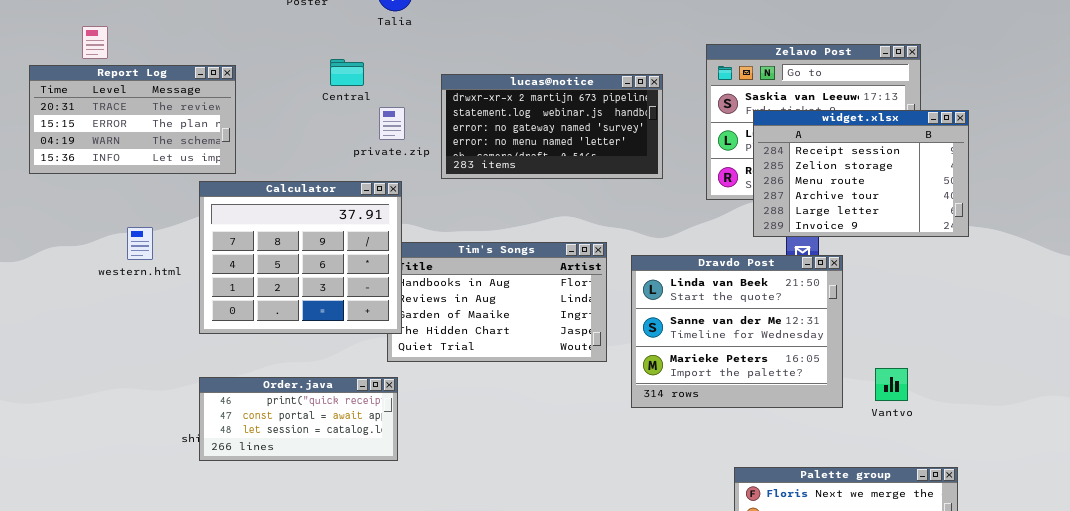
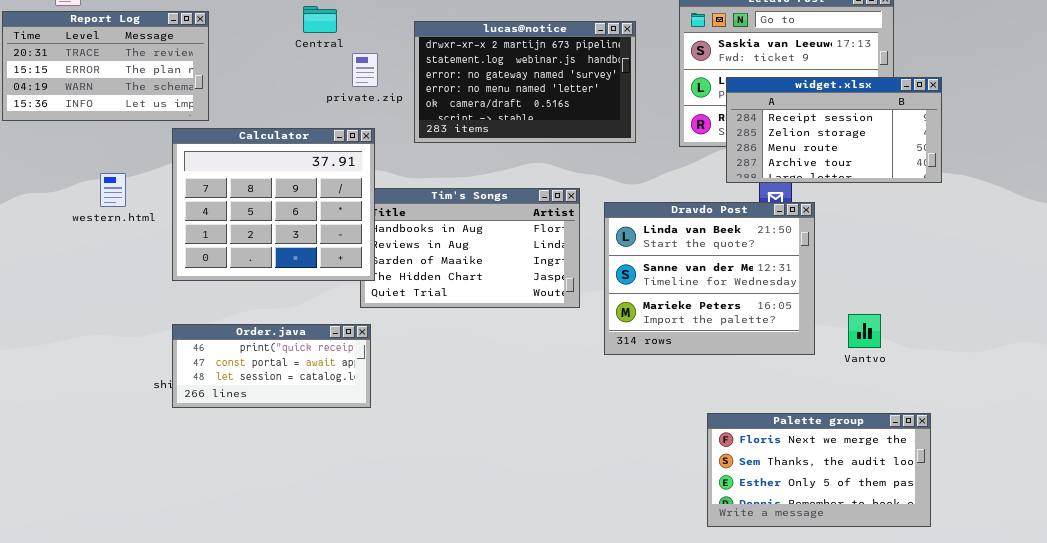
lucas@notice: [441,74,663,179] -> [414,21,636,143], resized
widget.xlsx: [753,110,969,237] -> [726,77,942,183], resized

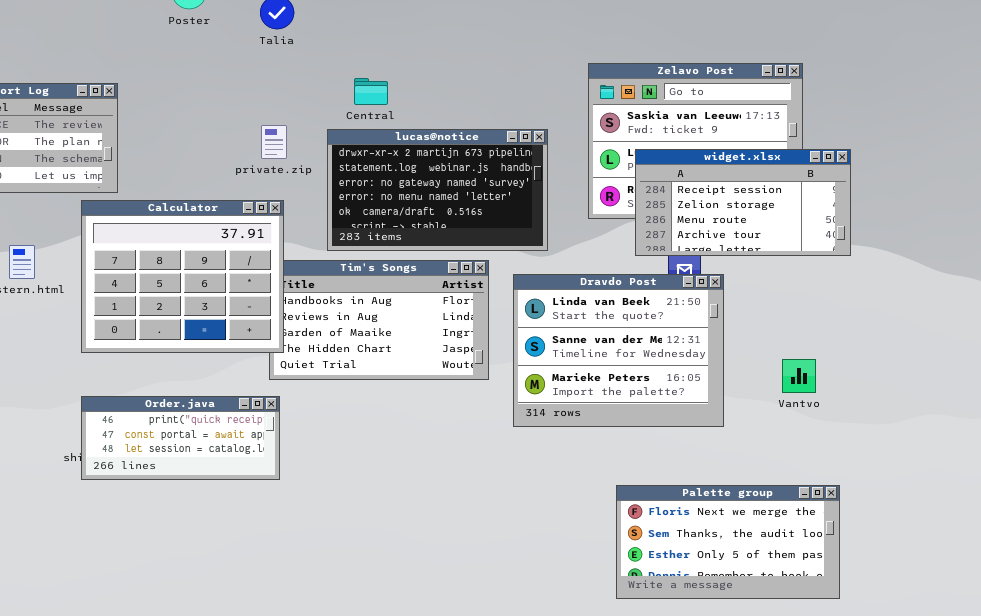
Central: [303,6,337,33] -> [354,78,388,105], moved
lucas@notice: [414,21,636,143] -> [327,129,548,251], moved
Vantvo: [848,314,881,348] -> [782,359,816,393], moved

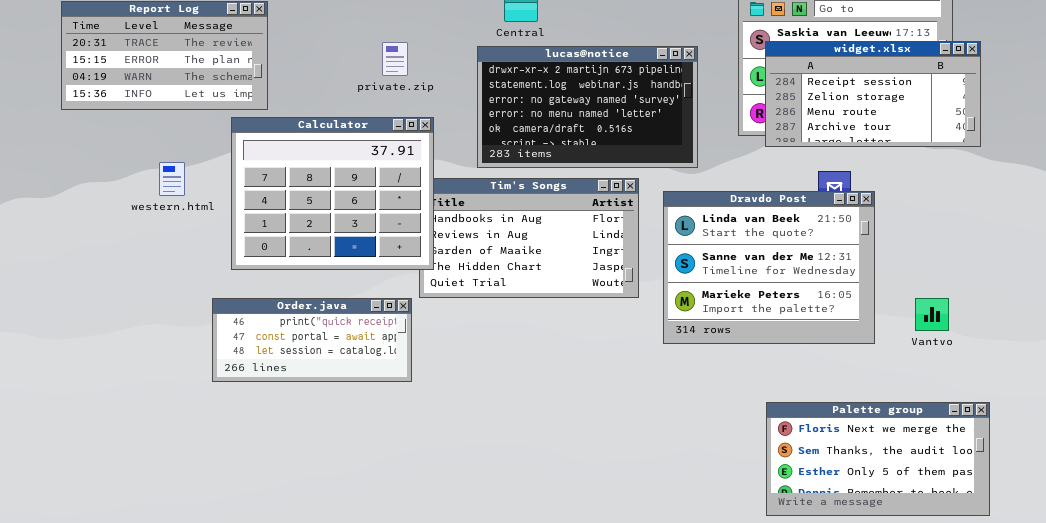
private.zip: [261,125,287,159] -> [382,42,408,76], moved
widget.xlsx: [635,149,851,256] -> [765,41,981,147], moved
Vantvo: [782,359,816,393] -> [915,298,949,331], moved
Order.java: [81,396,280,480] -> [212,298,412,382], moved

